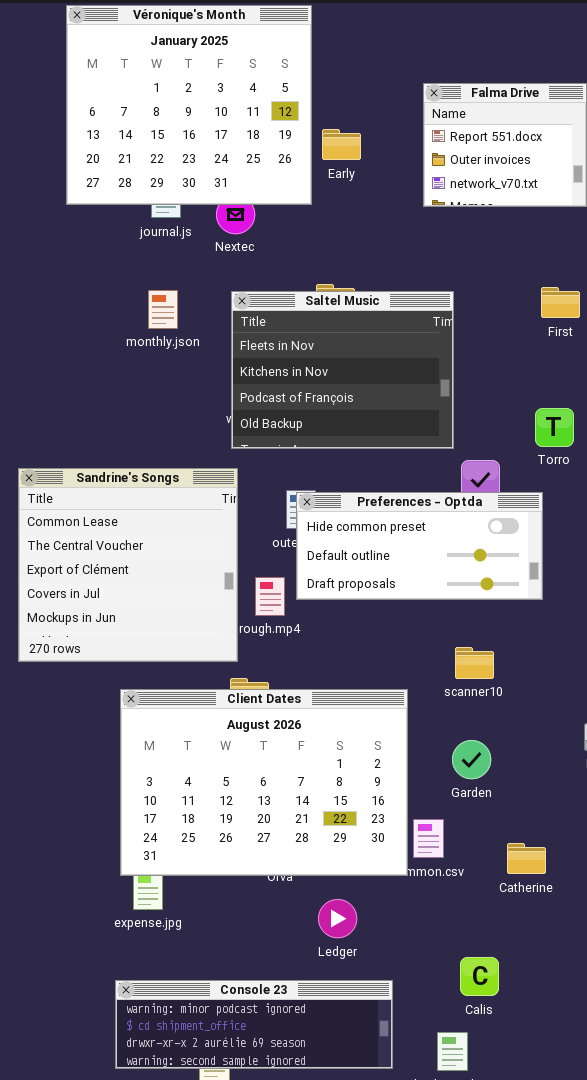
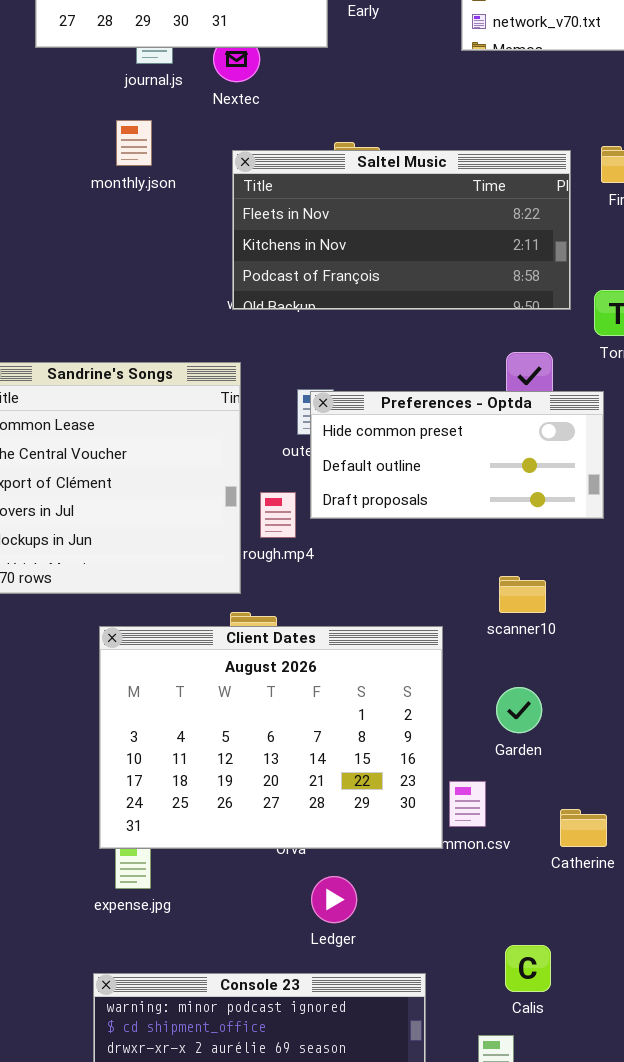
monthly.json: [148,290,178,329] -> [116,120,152,166], moved
Saltel Music: [231,291,454,449] -> [232,150,571,310], resized
Ledger: [318,899,357,938] -> [311,876,357,923], moved

